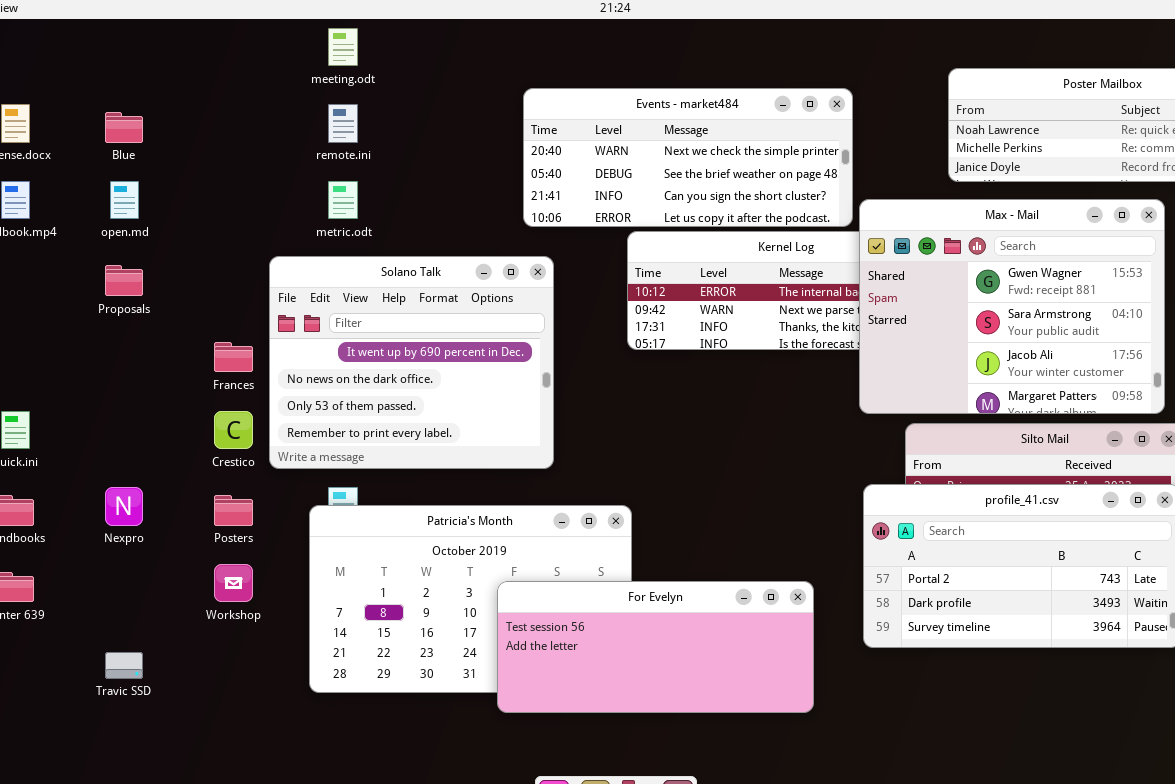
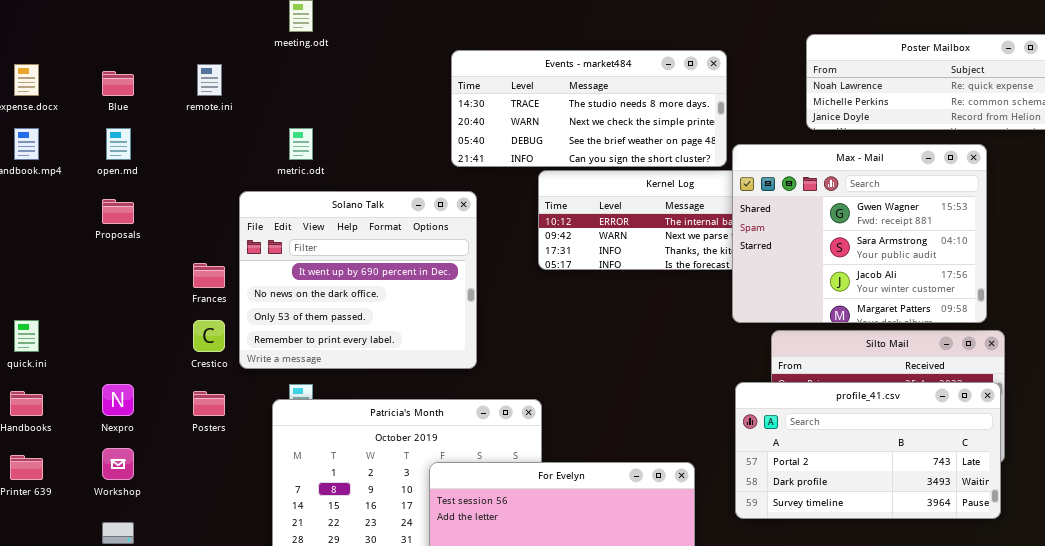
Events - market484: [523,88,853,227] -> [451,50,727,167], scrolled up 1 row
remote.ini: [328,104,358,143] -> [197,64,222,96], moved
Workshop: [214,564,253,602] -> [102,448,134,480], moved

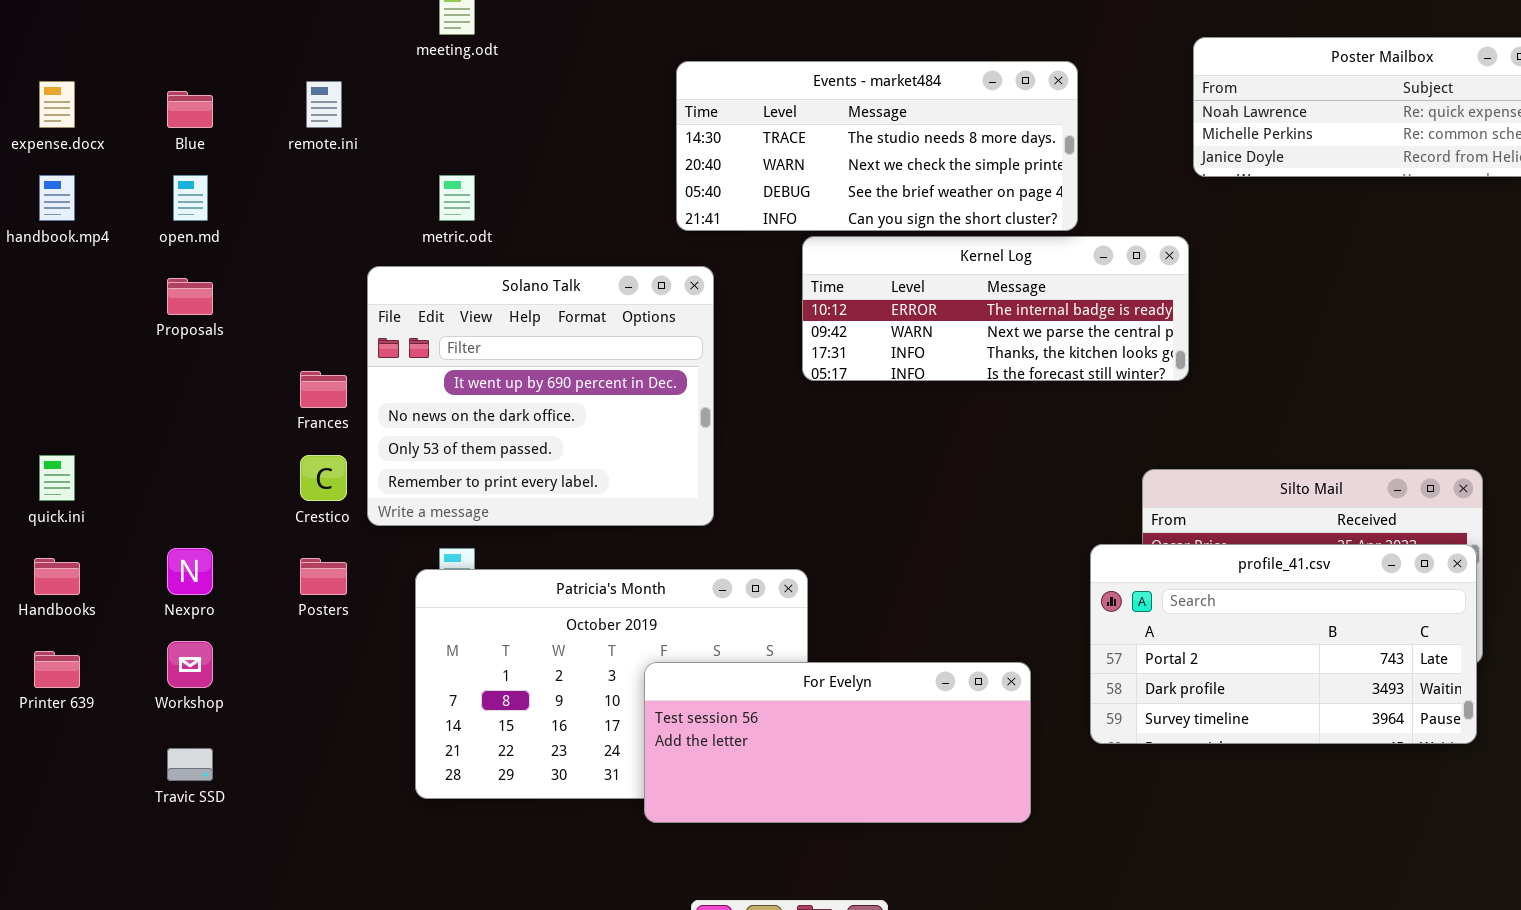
Max - Mail: [732,144,987,323] -> none, closed

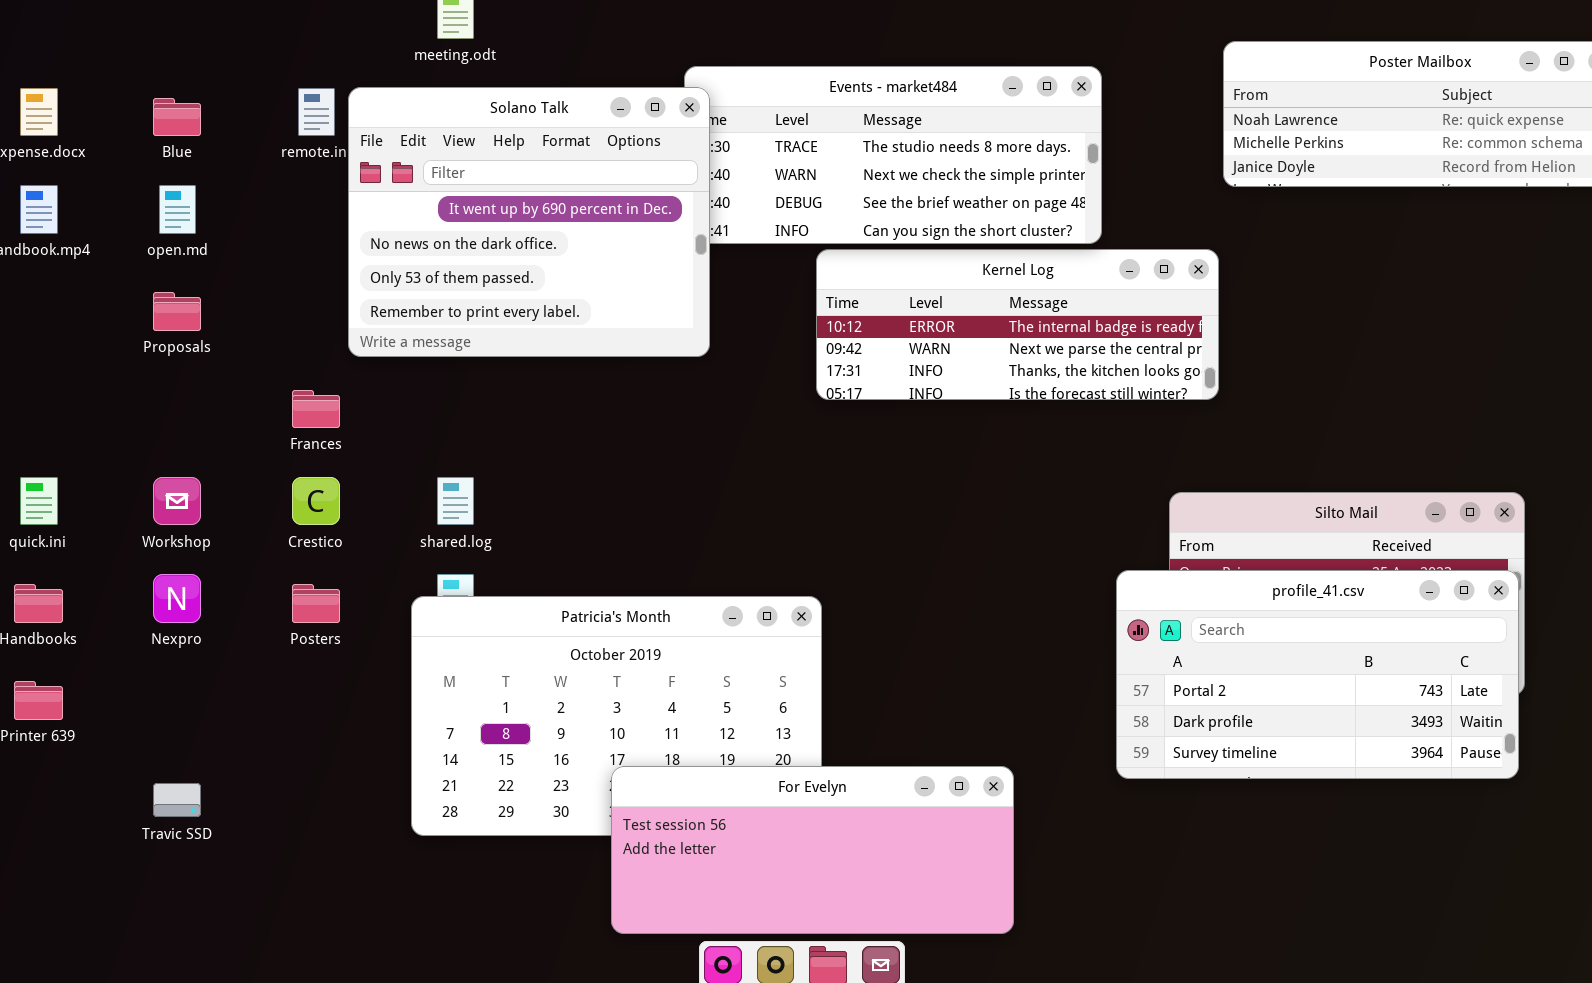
Solano Talk: [367,266,714,526] -> [348,87,710,357], moved
Workshop: [167,641,213,688] -> [153,477,201,525], moved
For Evelyn: [644,662,1031,823] -> [611,766,1014,934], moved

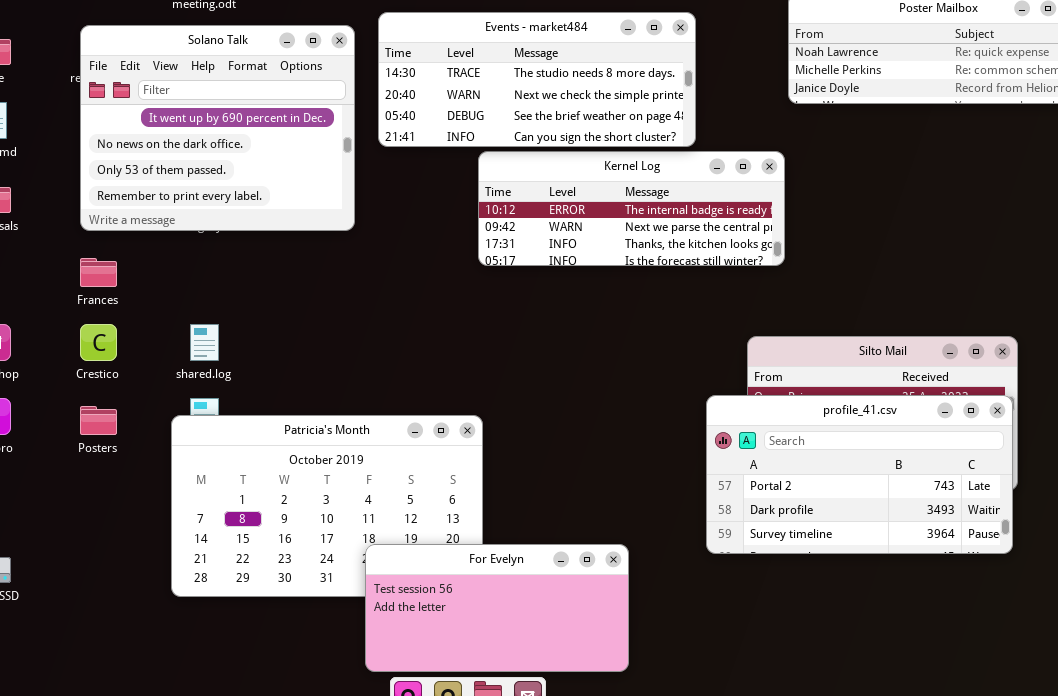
Solano Talk: [348,87,710,357] -> [80,25,355,231], moved
For Evelyn: [611,766,1014,934] -> [365,544,629,672], resized

